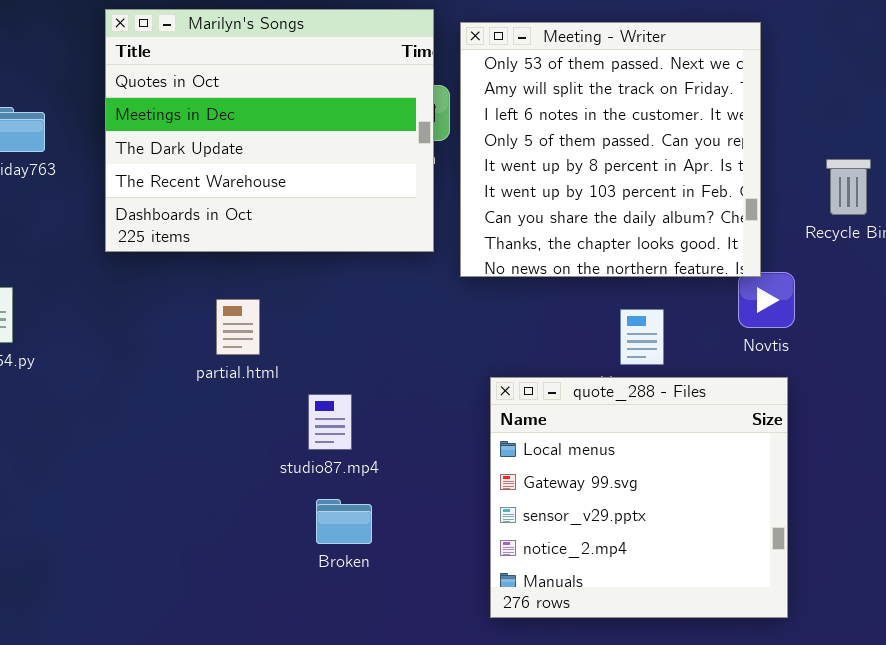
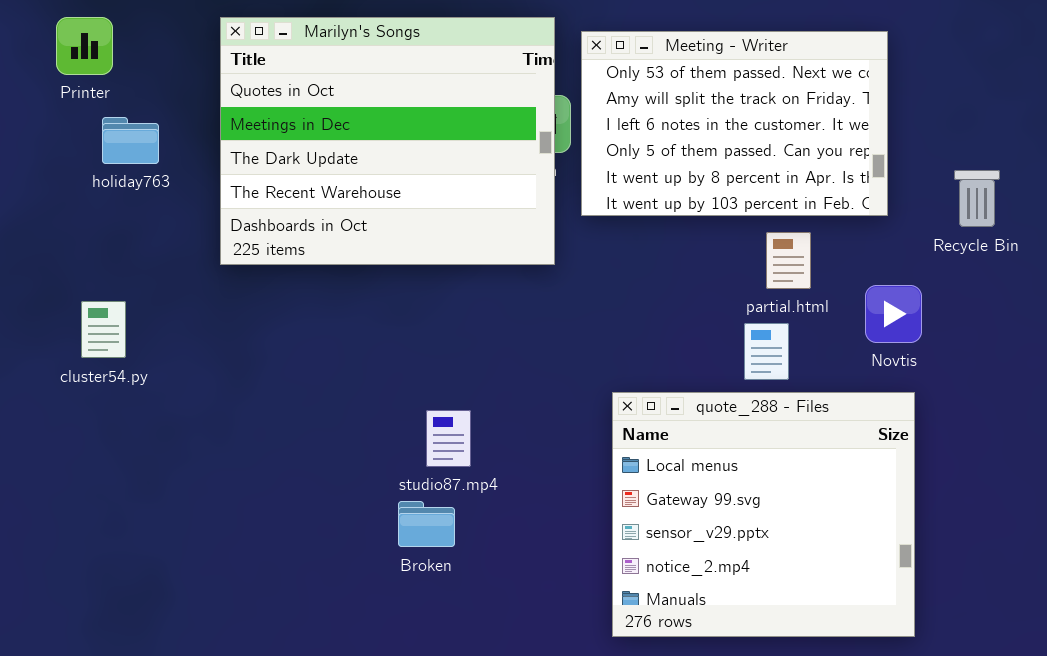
Meeting - Writer: [460,22,761,277] -> [581,31,888,216], resized
partial.html: [216,299,260,355] -> [766,232,811,289], moved
Broken: [316,499,372,544] -> [398,501,455,547], moved

